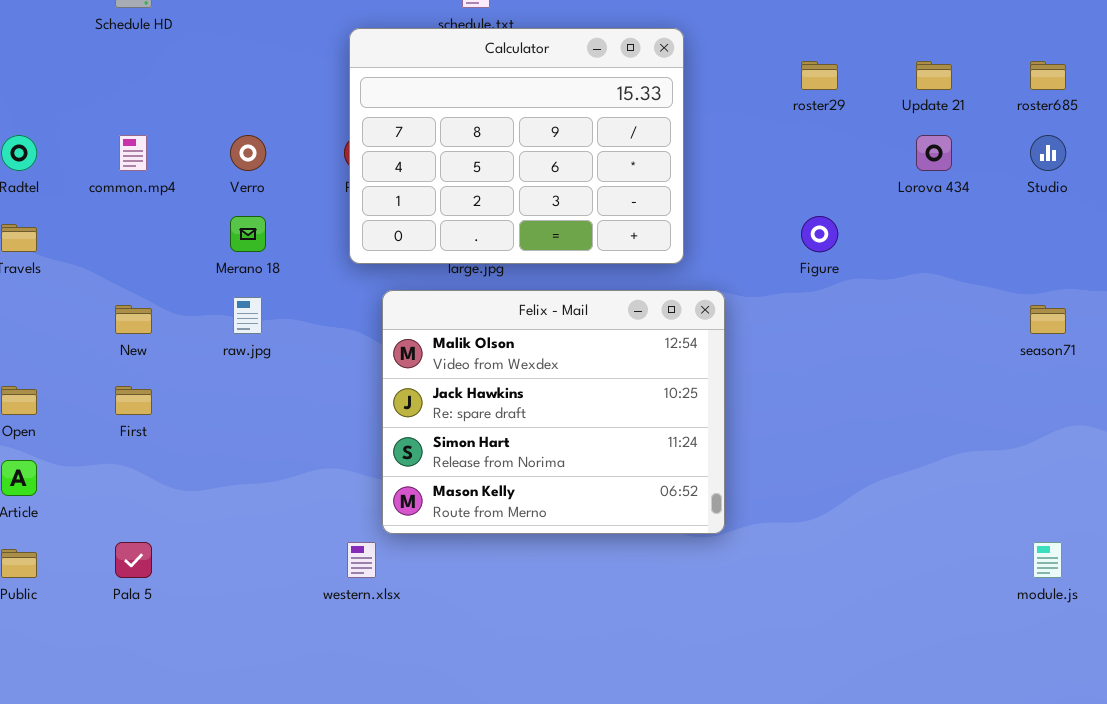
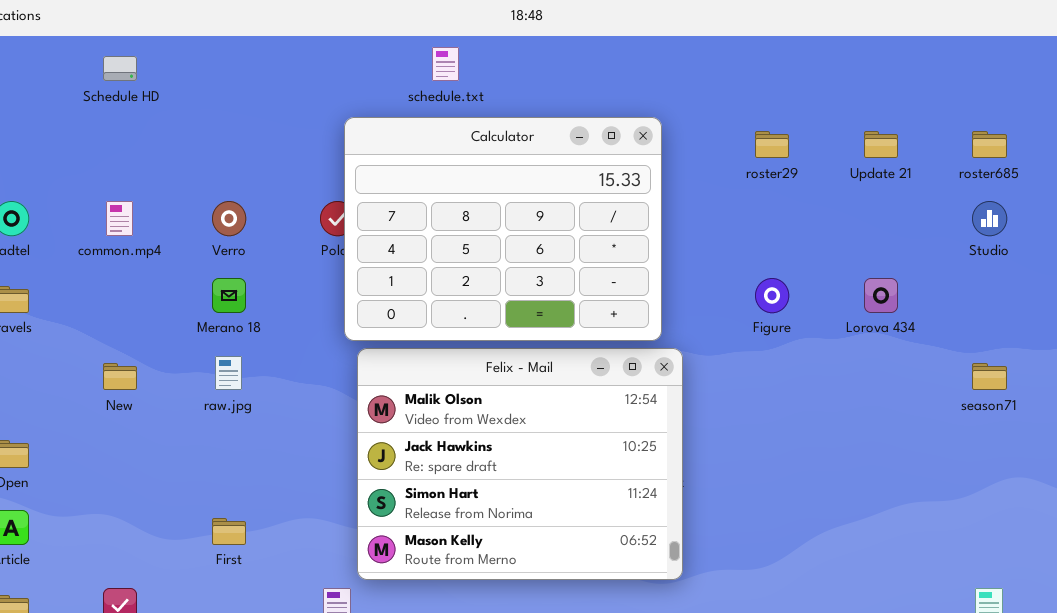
Calculator: [349,28,684,264] -> [344,117,662,341], moved
Lorova 434: [916,135,952,171] -> [864,278,898,313], moved
First: [115,386,152,415] -> [212,518,246,545], moved

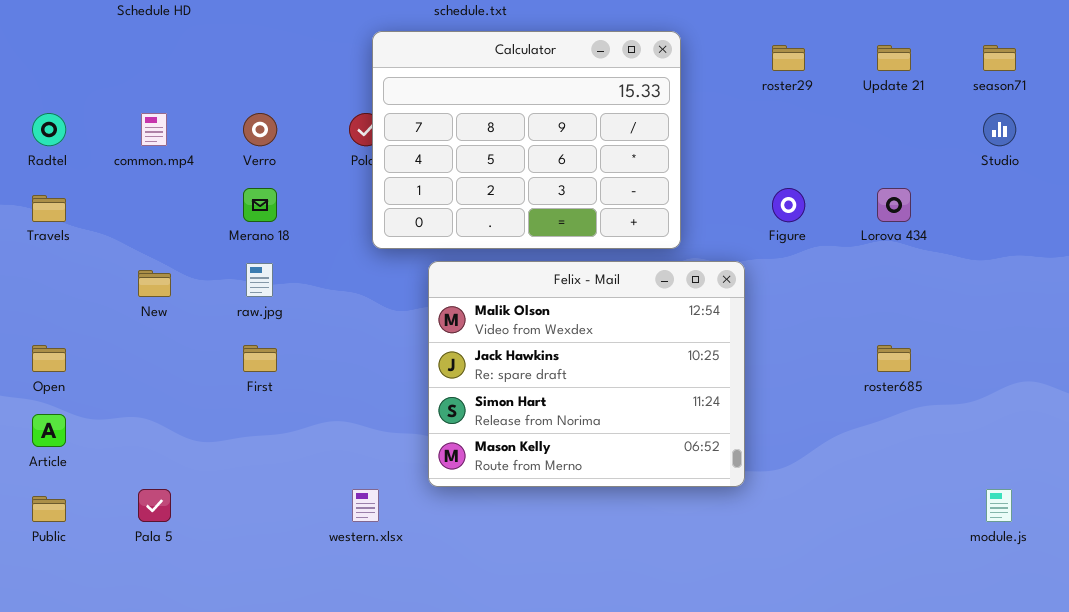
roster685: [972,131,1007,158] -> [877,345,911,372], moved
Felix - Mail: [357,348,683,580] -> [428,261,745,487], moved
season71: [972,363,1007,390] -> [983,45,1016,71], moved
First: [212,518,246,545] -> [243,345,277,372], moved

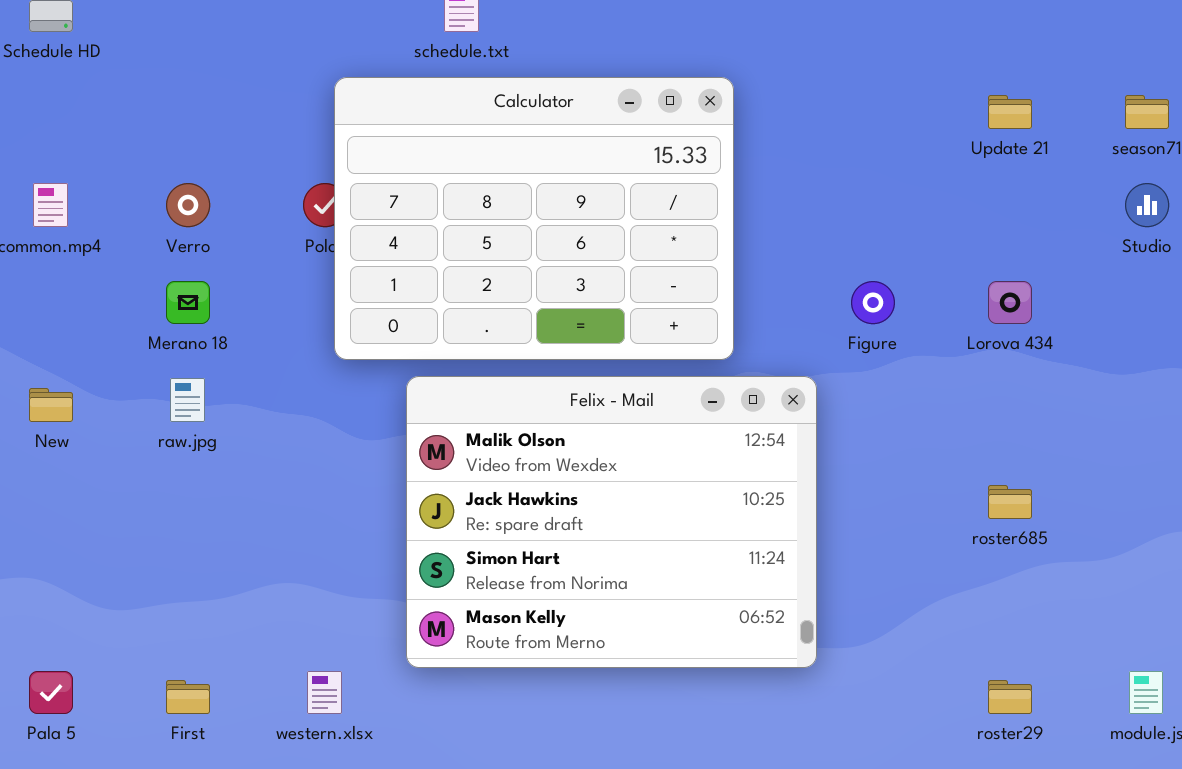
roster29: [772,45,805,71] -> [988,680,1032,714], moved
First: [243,345,277,372] -> [166,680,210,714], moved

